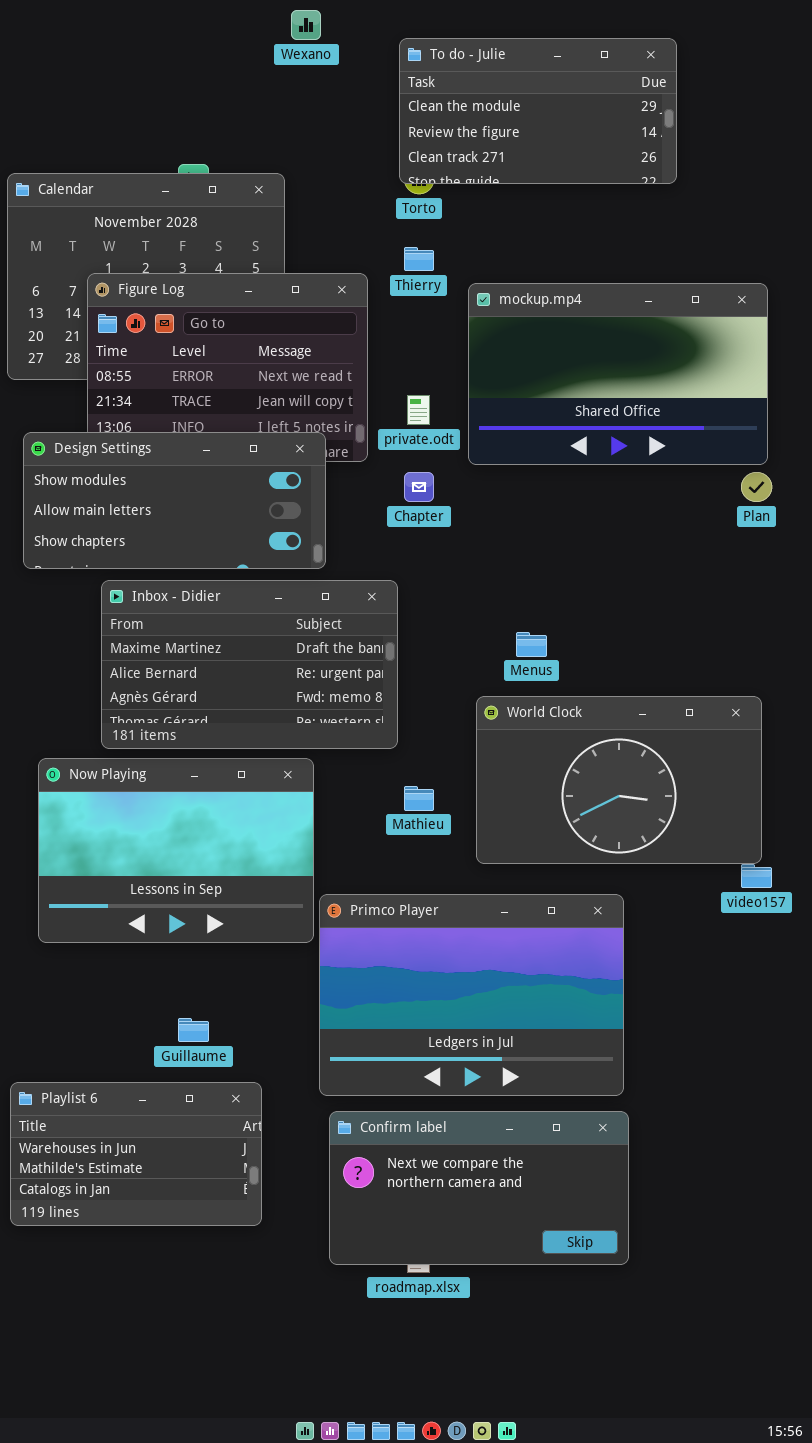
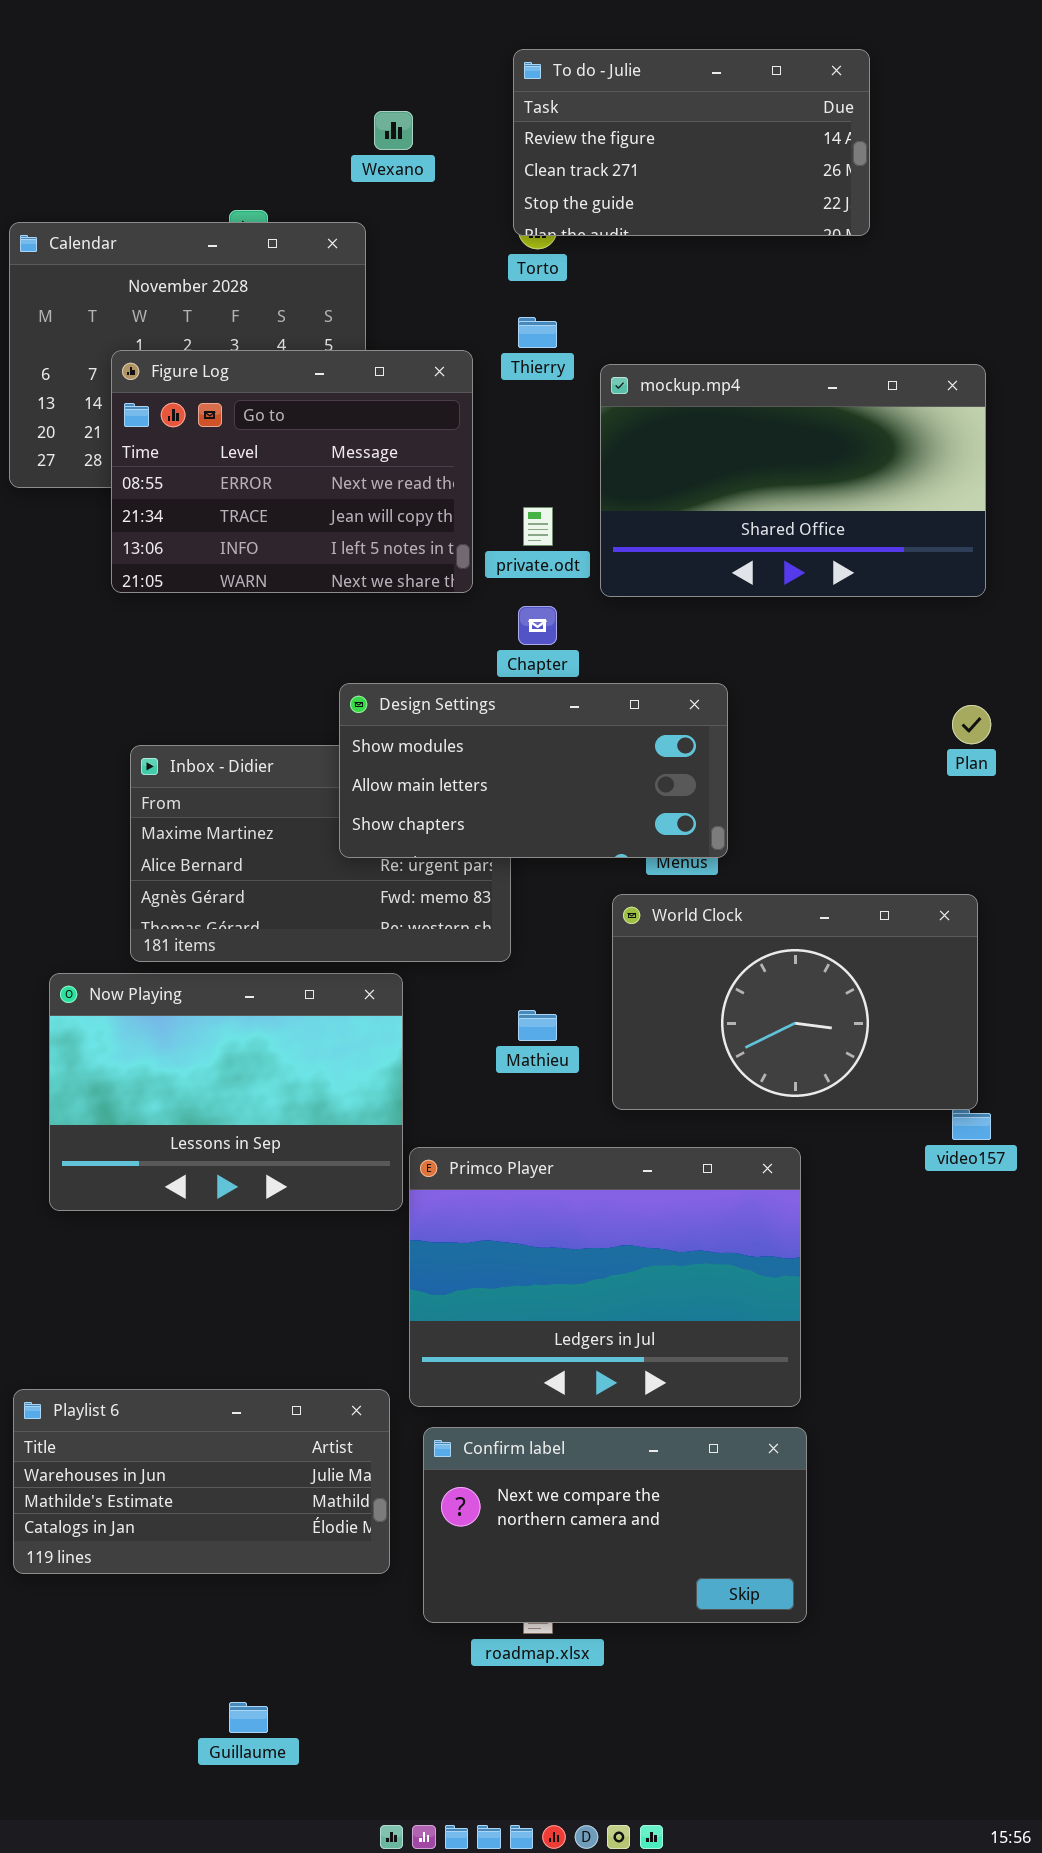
Wexano: [291,10,321,40] -> [374,111,413,150], moved
To do - Julie: [399,38,677,184] -> [513,49,870,236], scrolled down 1 row
Design Settings: [23,432,326,569] -> [339,683,728,858], moved
Plan: [741,472,772,502] -> [952,705,991,744], moved
Guillaume: [178,1018,209,1042] -> [229,1702,268,1733], moved
Playlist 6: [10,1082,262,1226] -> [13,1389,390,1574], resized

